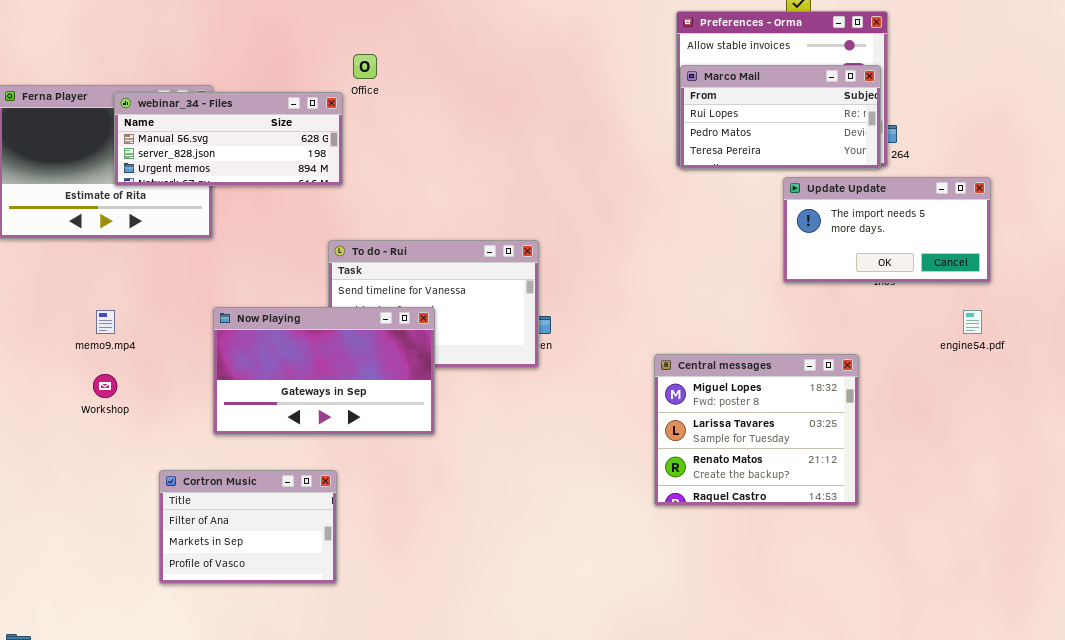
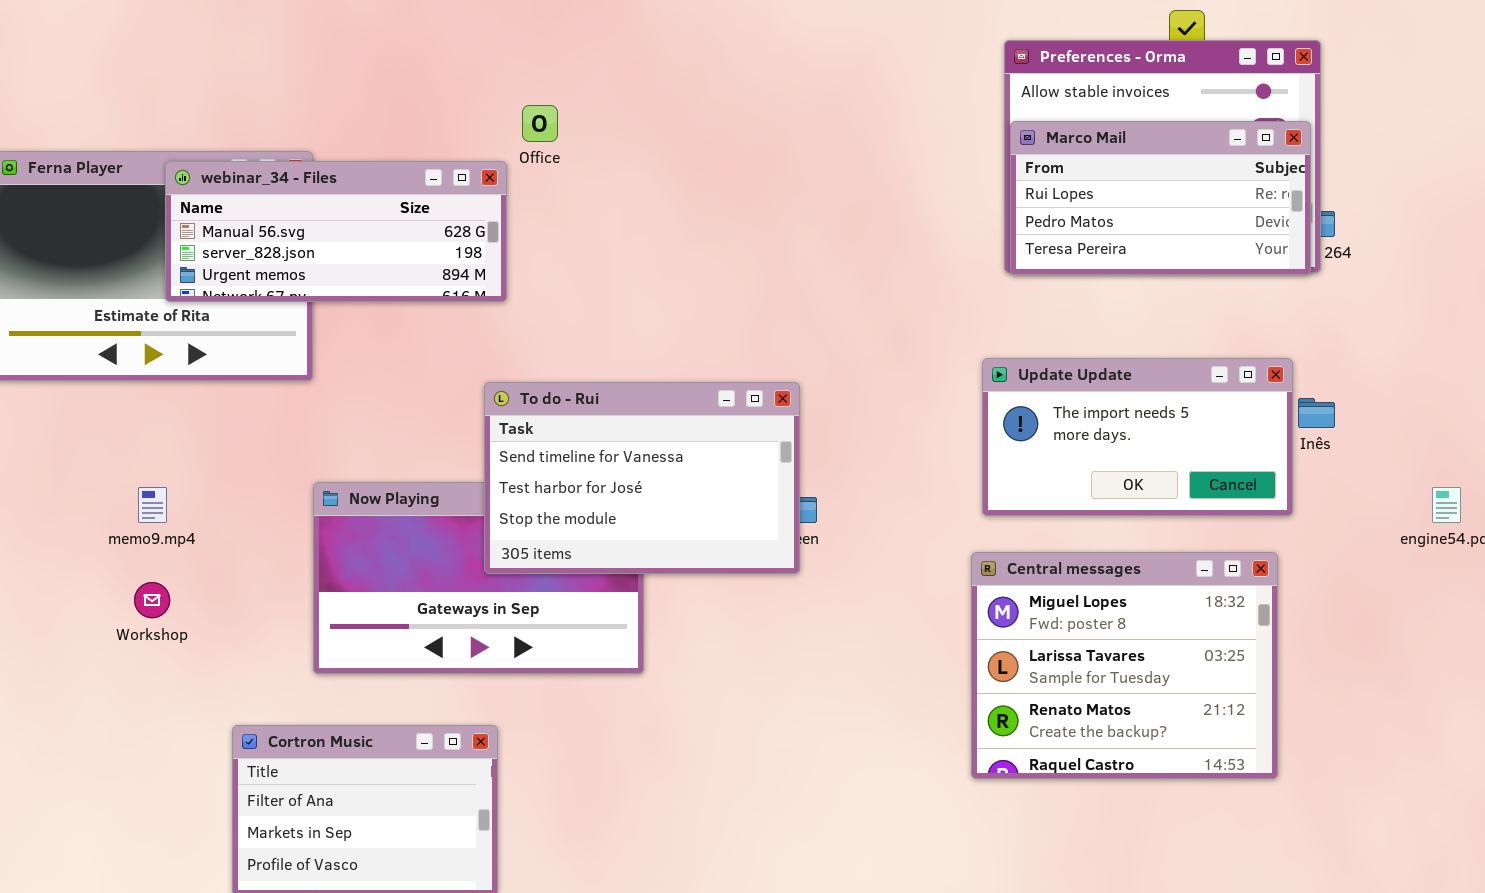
Update Update: [783,177,991,283] -> [982,358,1293,516], moved
To do - Rui: [328,240,539,368] -> [484,382,800,574], raised

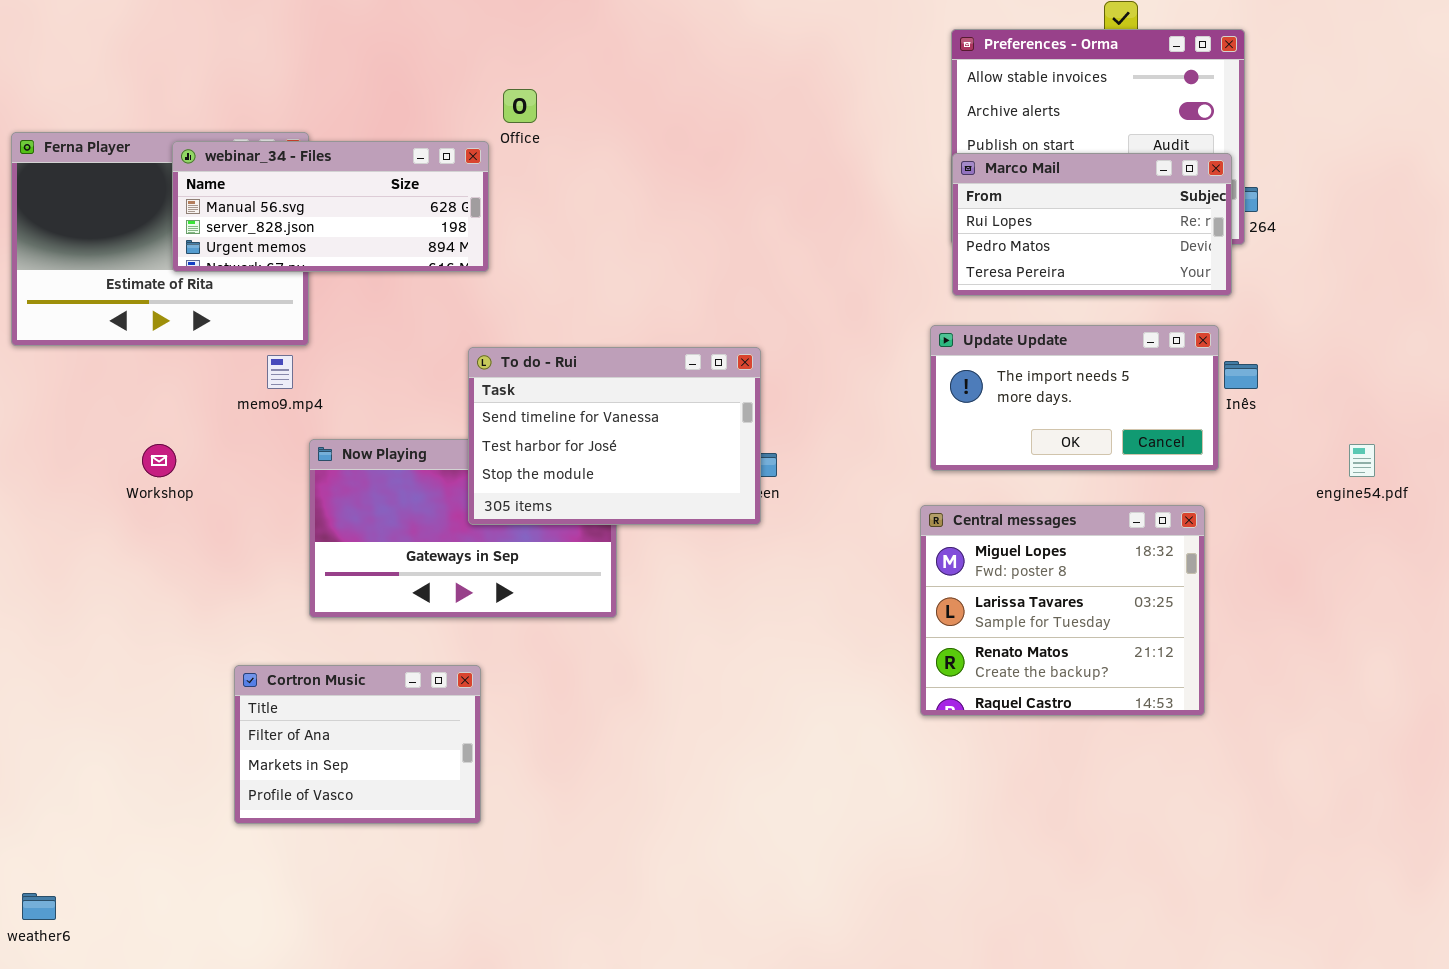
Marco Mail: [1010,121,1311,275] -> [952,153,1232,296], moved
memo9.mp4: [138,487,167,523] -> [267,355,293,389], moved
Workshop: [134,582,170,618] -> [142,444,176,477], moved

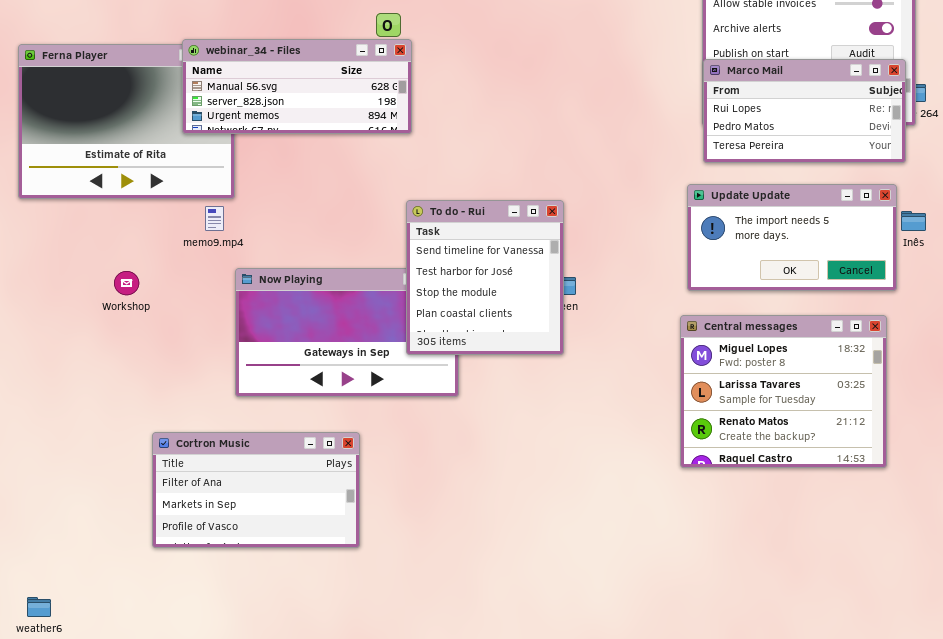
webinar_34 - Files: [172,141,489,272] -> [182,39,412,134], moved
To do - Rui: [468,347,761,525] -> [406,200,564,355], resized
Cortron Music: [234,665,481,824] -> [152,432,360,548], resized

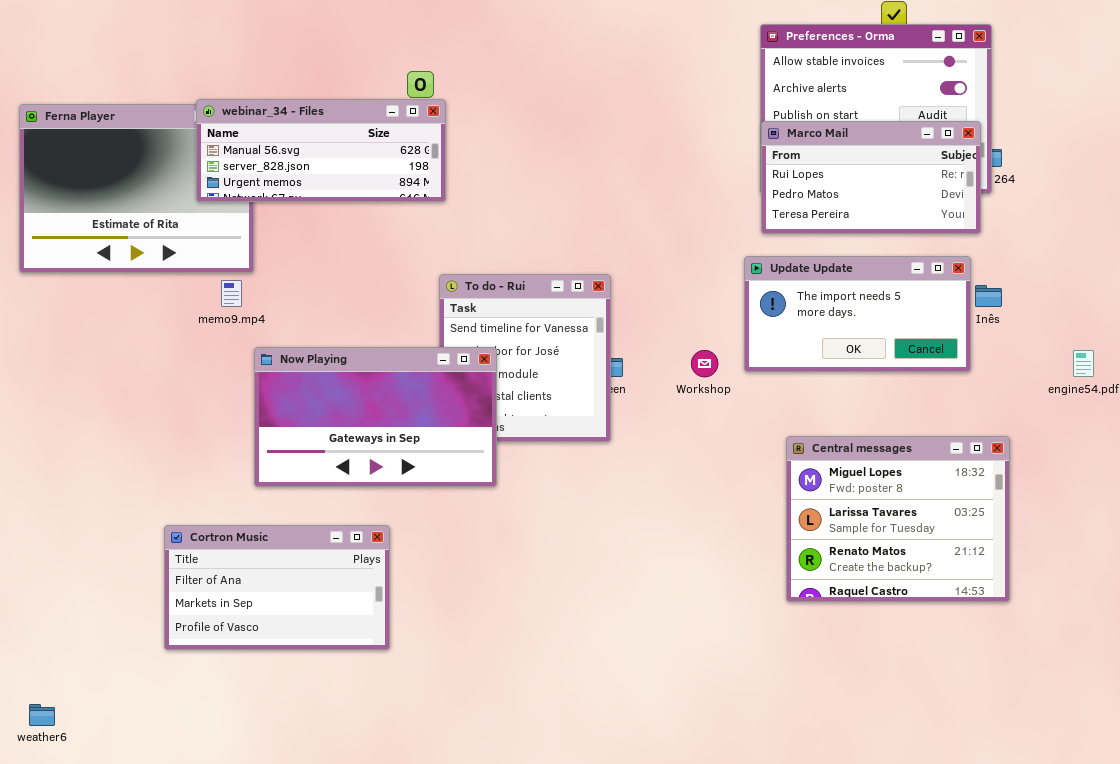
Now Playing: [235,268,459,397] -> [254,347,497,487], raised
Workshop: [114,271,139,295] -> [691,350,718,377], moved
Central messages: [680,315,887,468] -> [786,436,1010,602], moved

